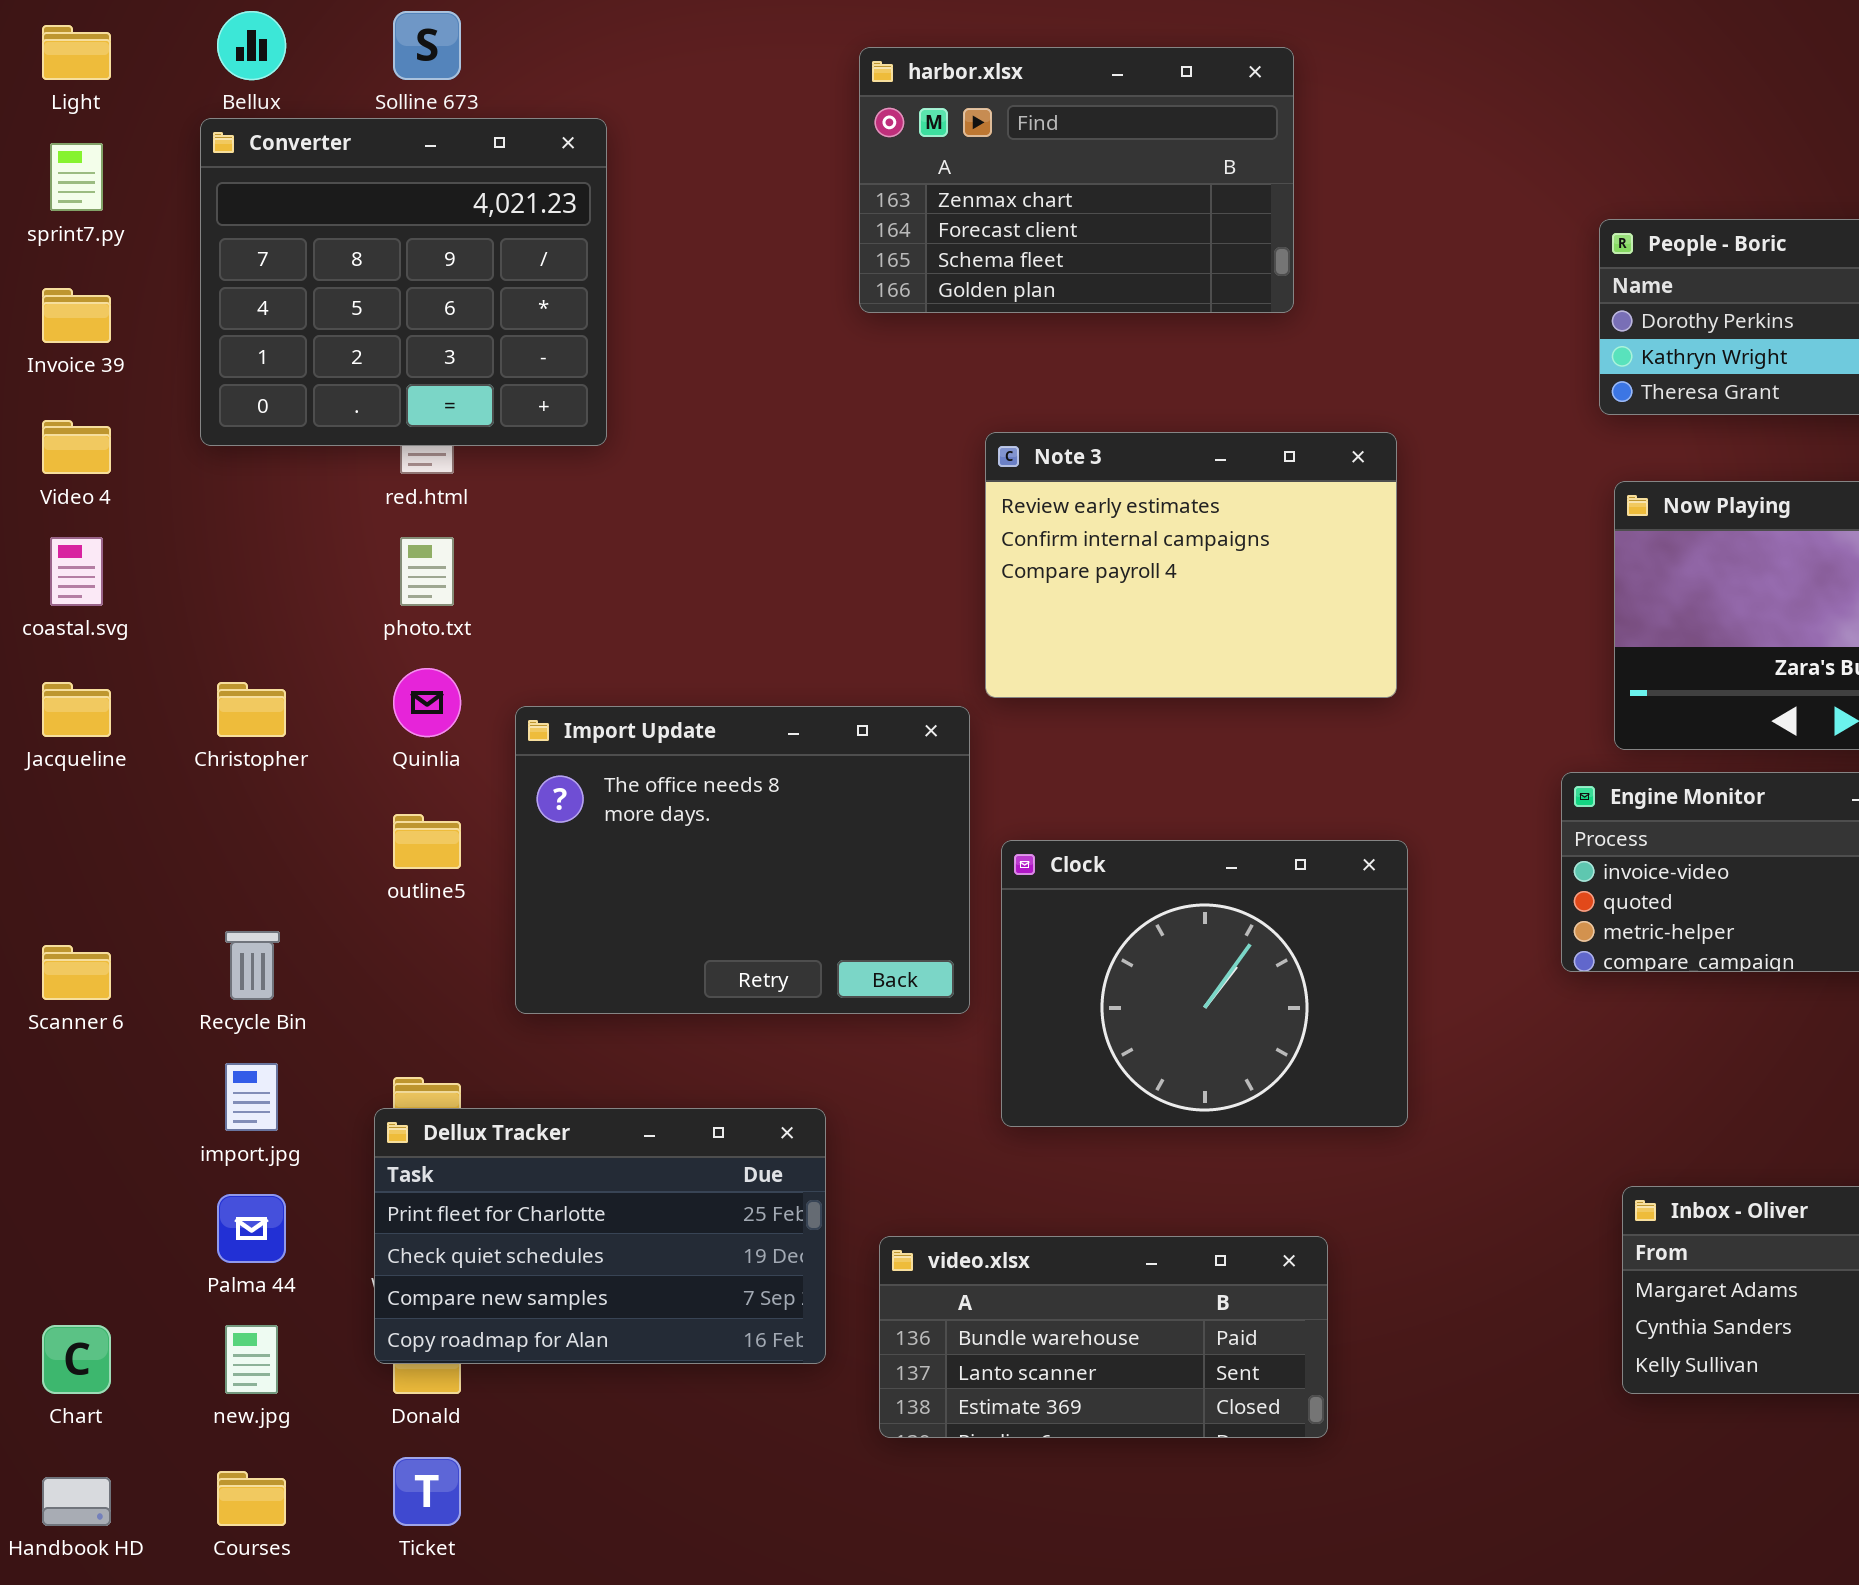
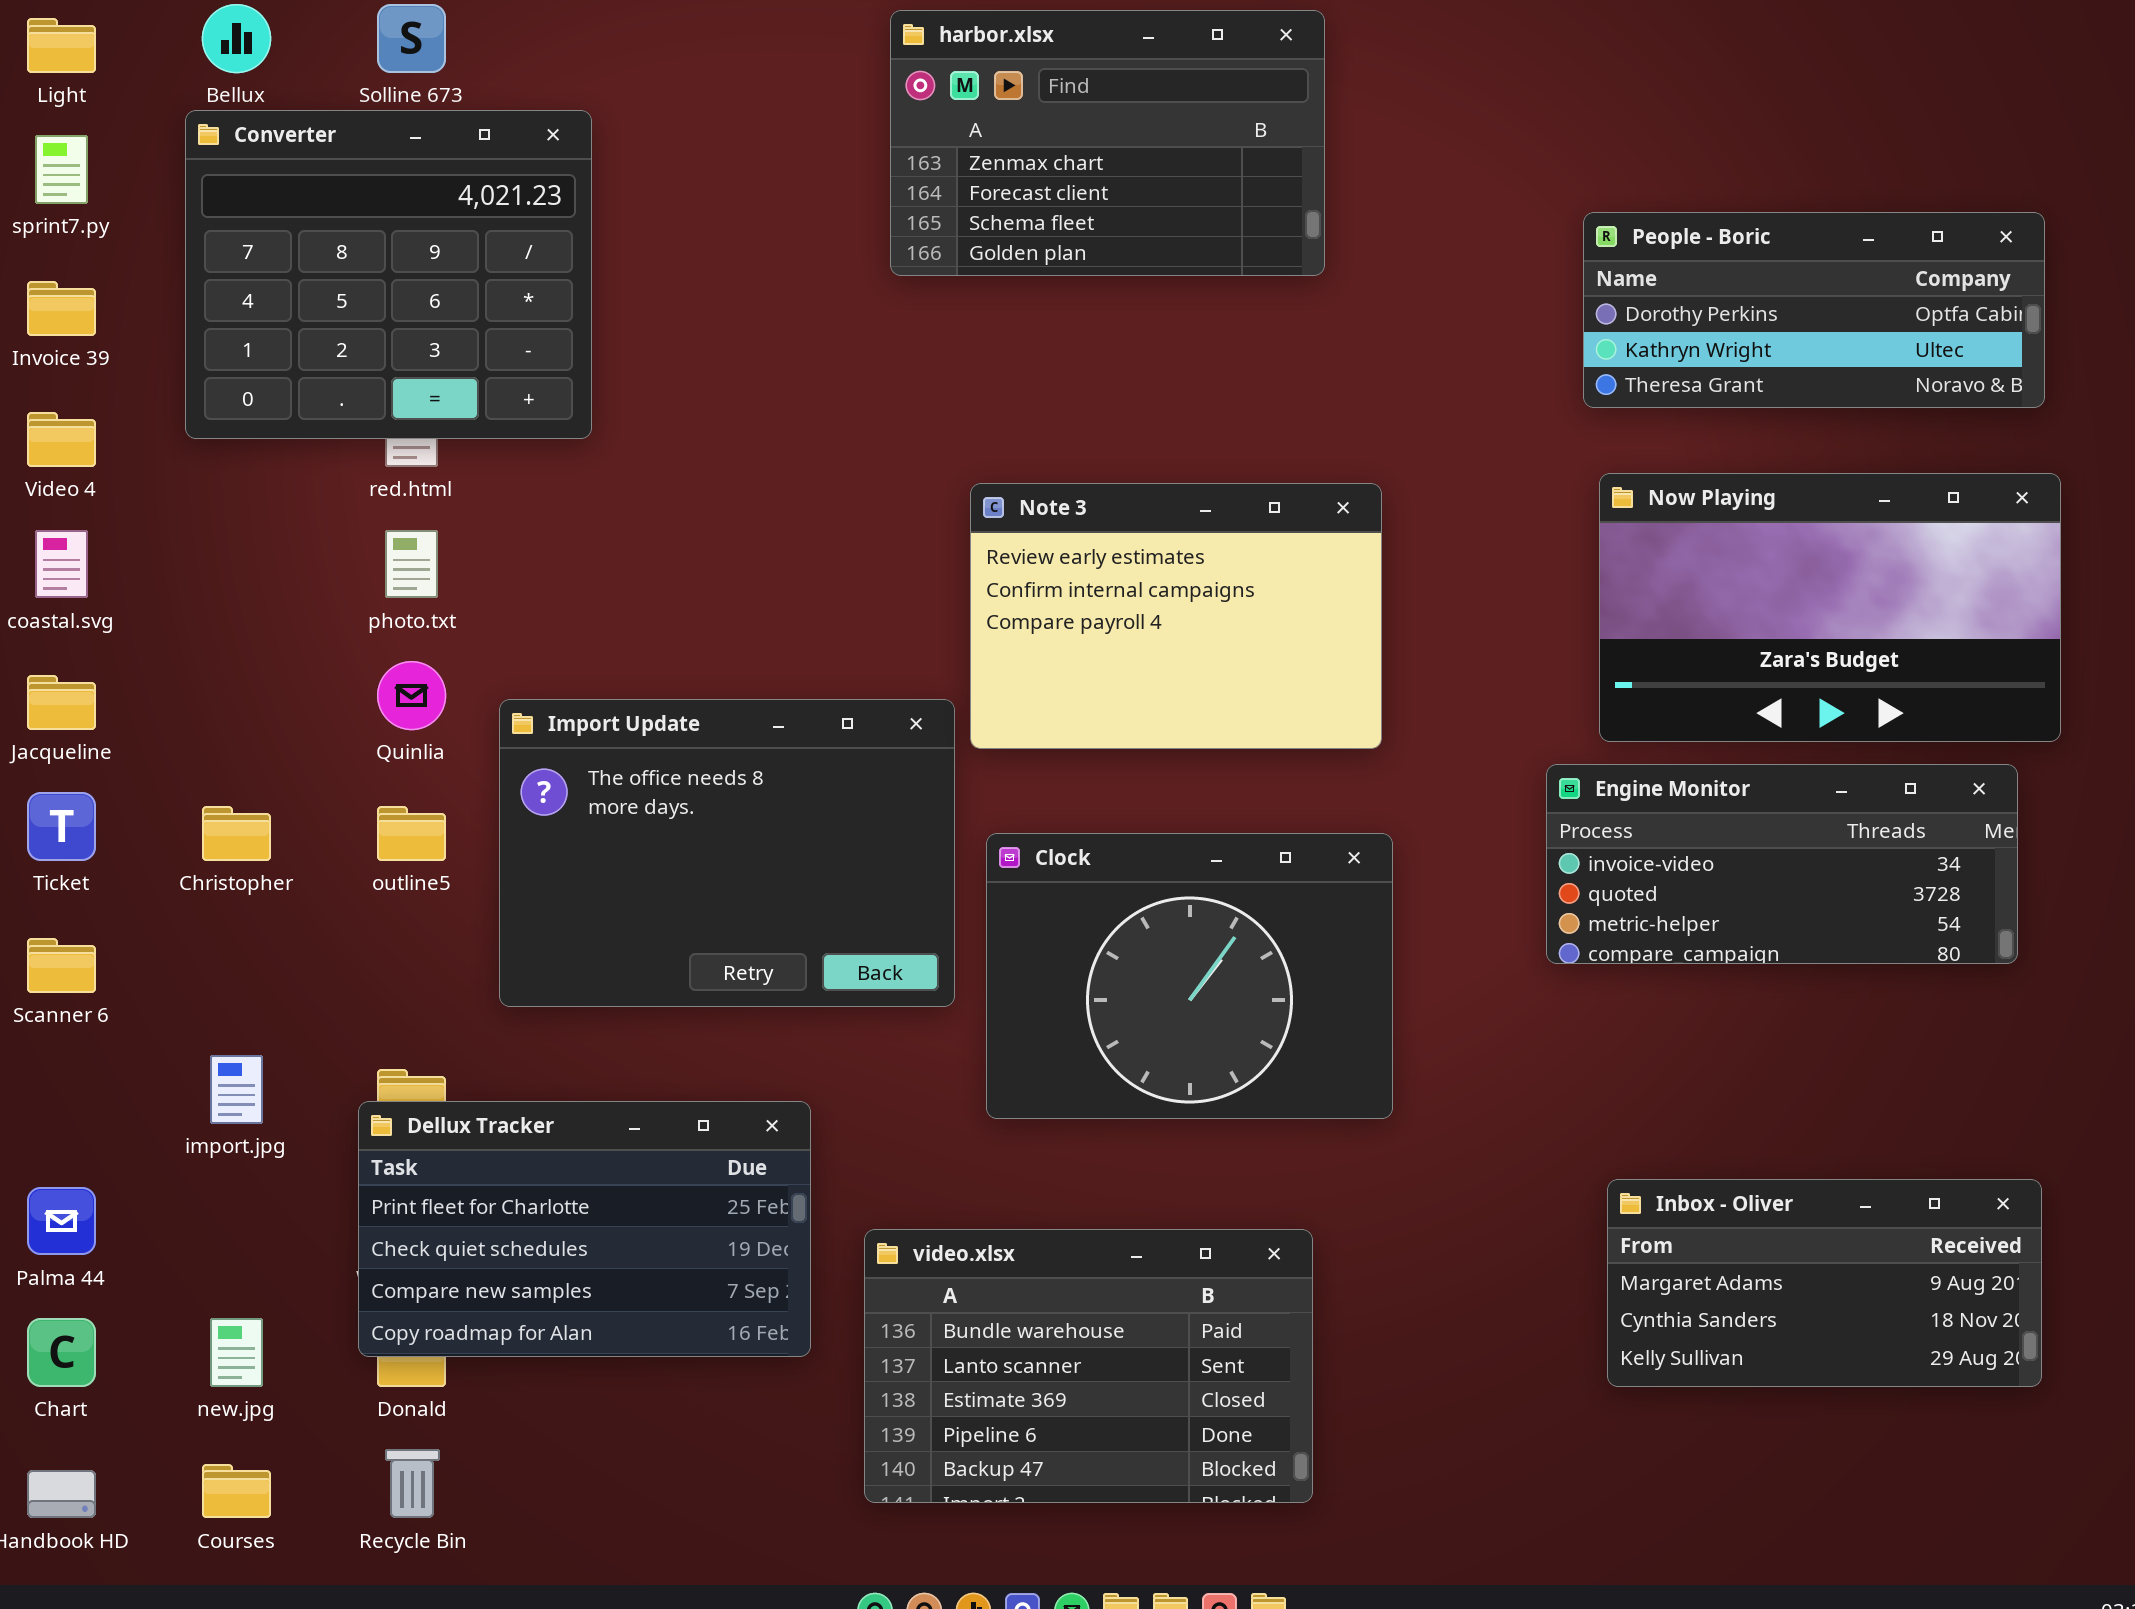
harbor.xlsx: [859,47,1294,313] -> [890,10,1325,276], moved
Note 3: [985,432,1397,698] -> [970,483,1382,749], moved
Christopher: [217,682,286,737] -> [202,806,271,861], moved
Recycle Bin: [225,931,280,1000] -> [385,1449,440,1518], moved
Palma 44: [217,1194,286,1263] -> [27,1187,96,1255], moved
video.xlsx: [879,1236,1328,1438] -> [864,1229,1313,1503], resized
Ticket: [393,1457,461,1526] -> [27,792,96,861], moved

